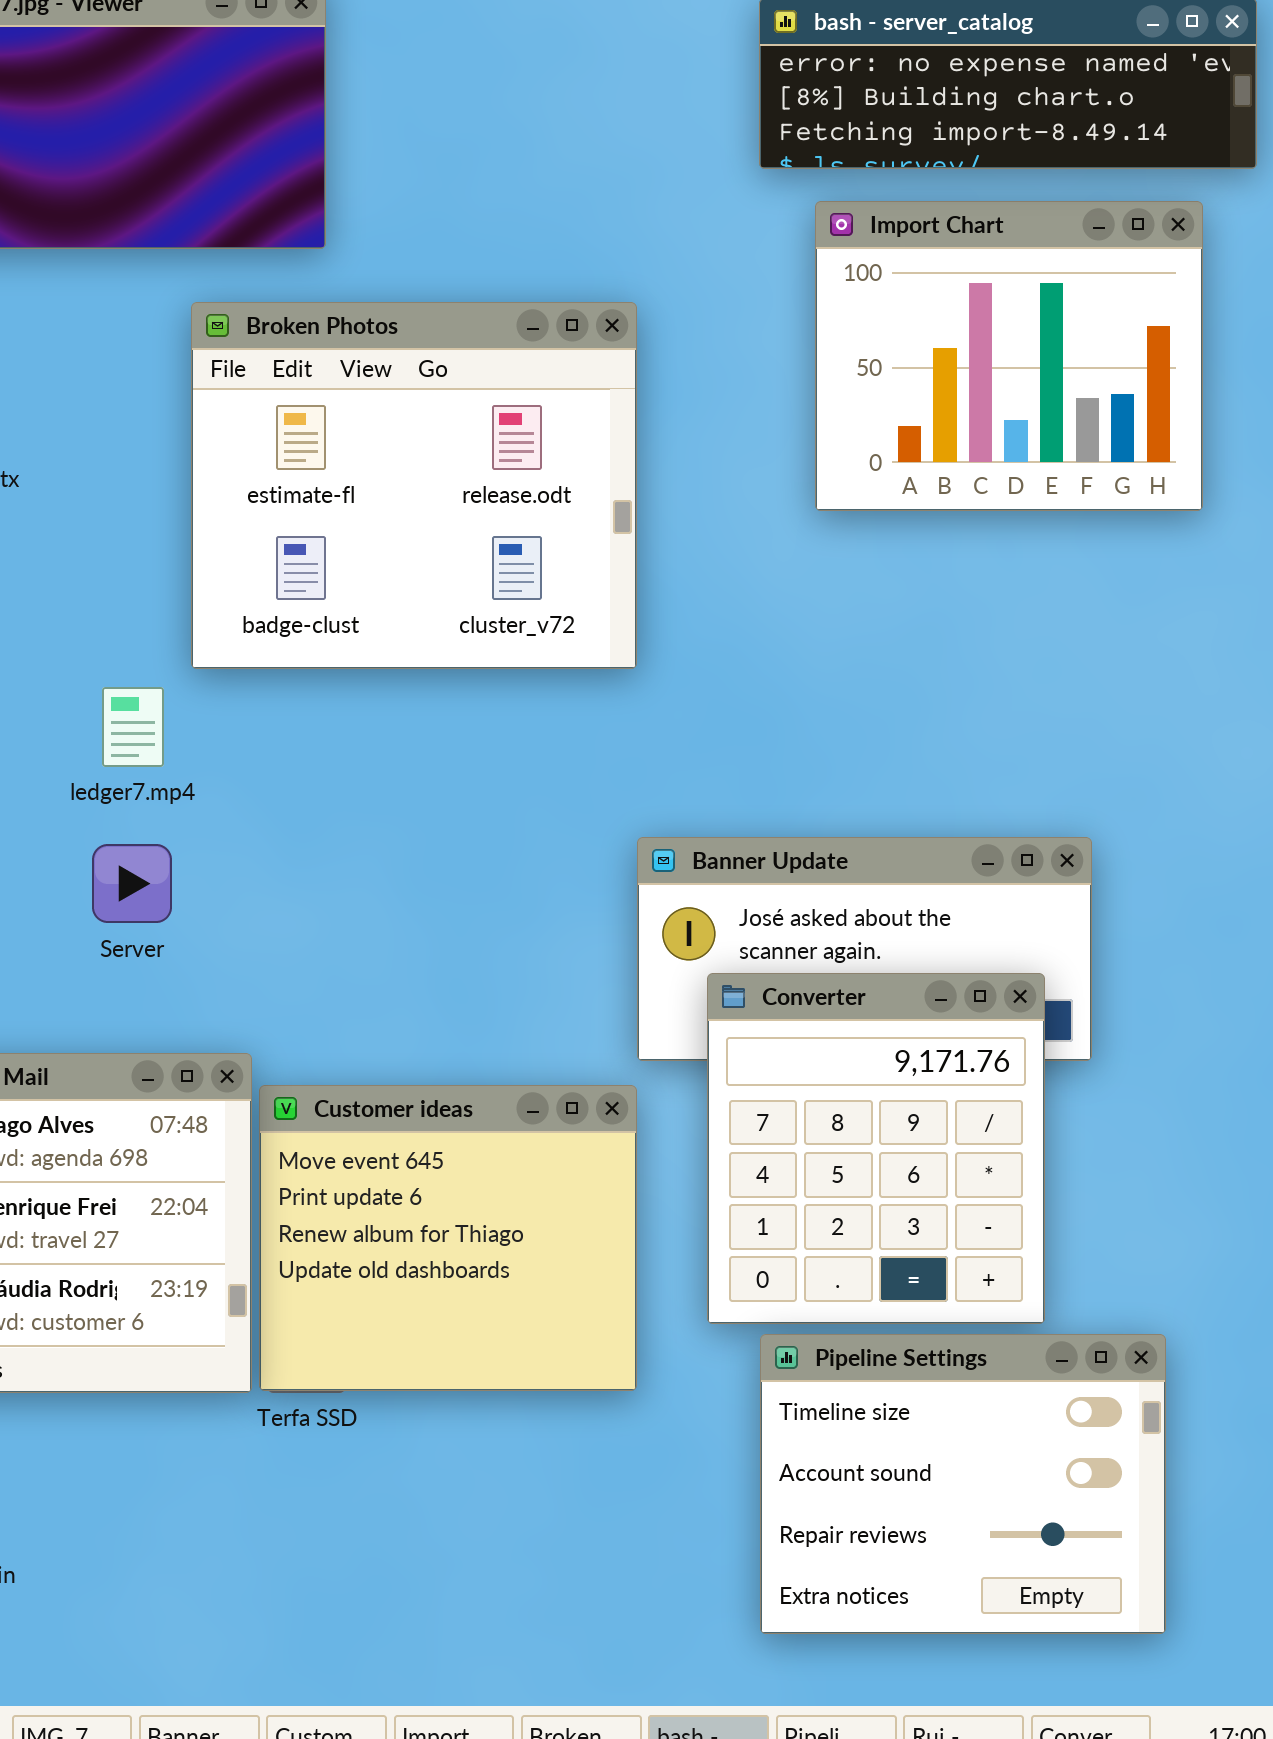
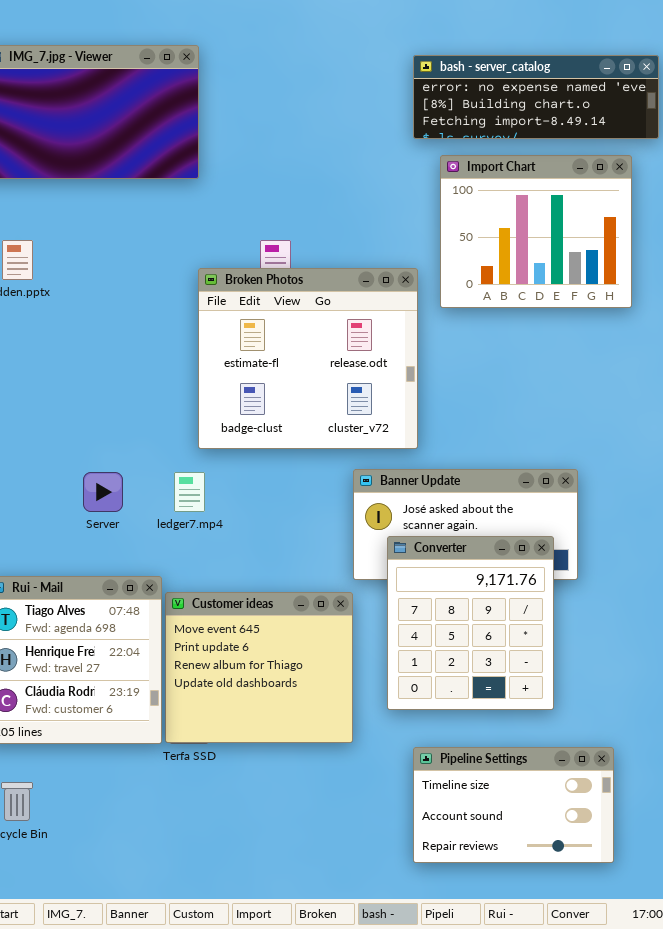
Broken Photos: [191,302,637,669] -> [198,268,418,449], moved
ledger7.mp4: [102,687,164,767] -> [174,472,205,512], moved
Pipeline Settings: [760,1334,1166,1634] -> [413,747,614,863], resized

